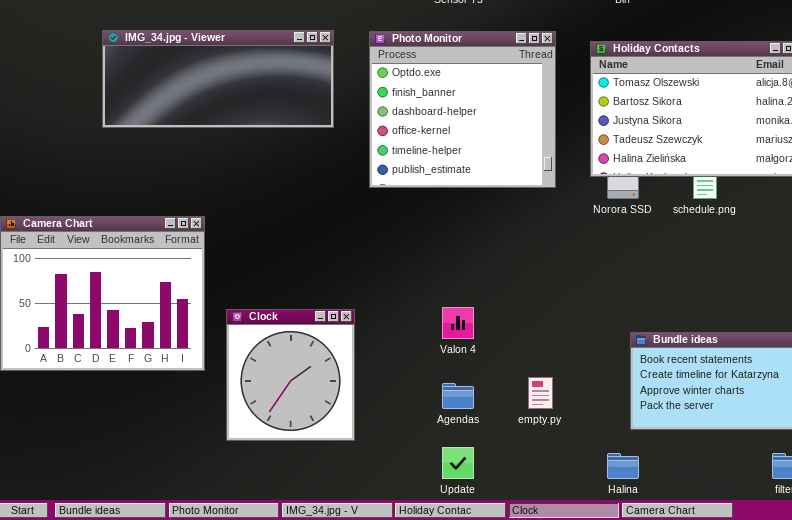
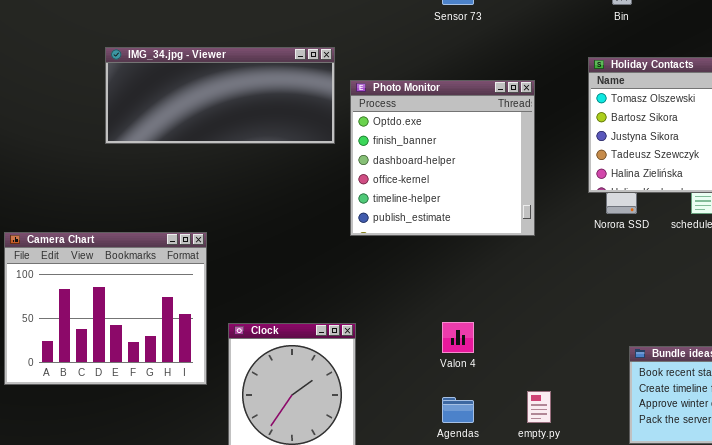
Photo Monitor: [369,31,556,188] -> [350,80,535,236], moved

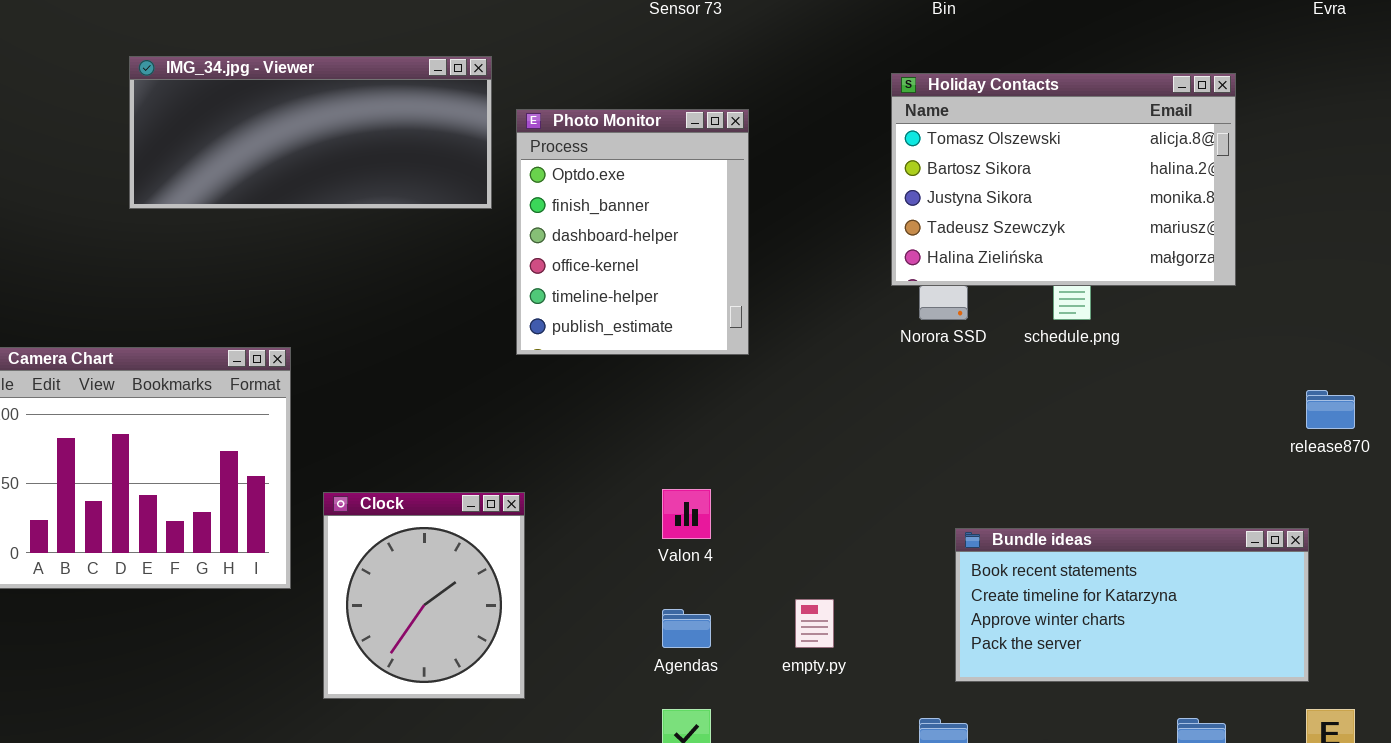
Photo Monitor: [350,80,535,236] -> [516,109,749,355], resized

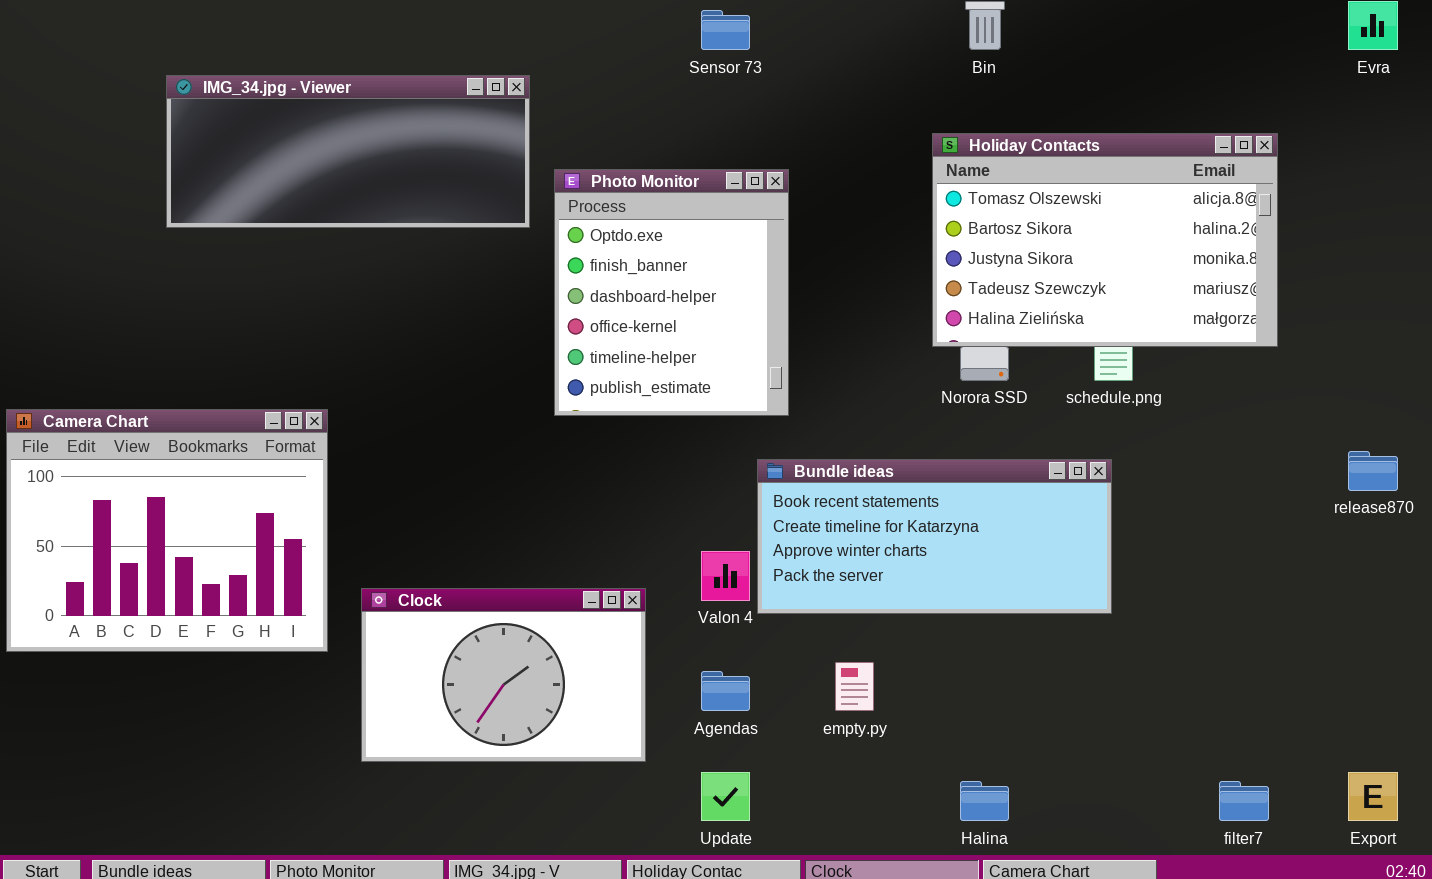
IMG_34.jpg - Viewer: [129,56,492,209] -> [166,75,530,228], moved
Clock: [323,492,525,699] -> [361,588,646,762], resized
Bundle ideas: [955,528,1309,682] -> [757,459,1112,614], moved

